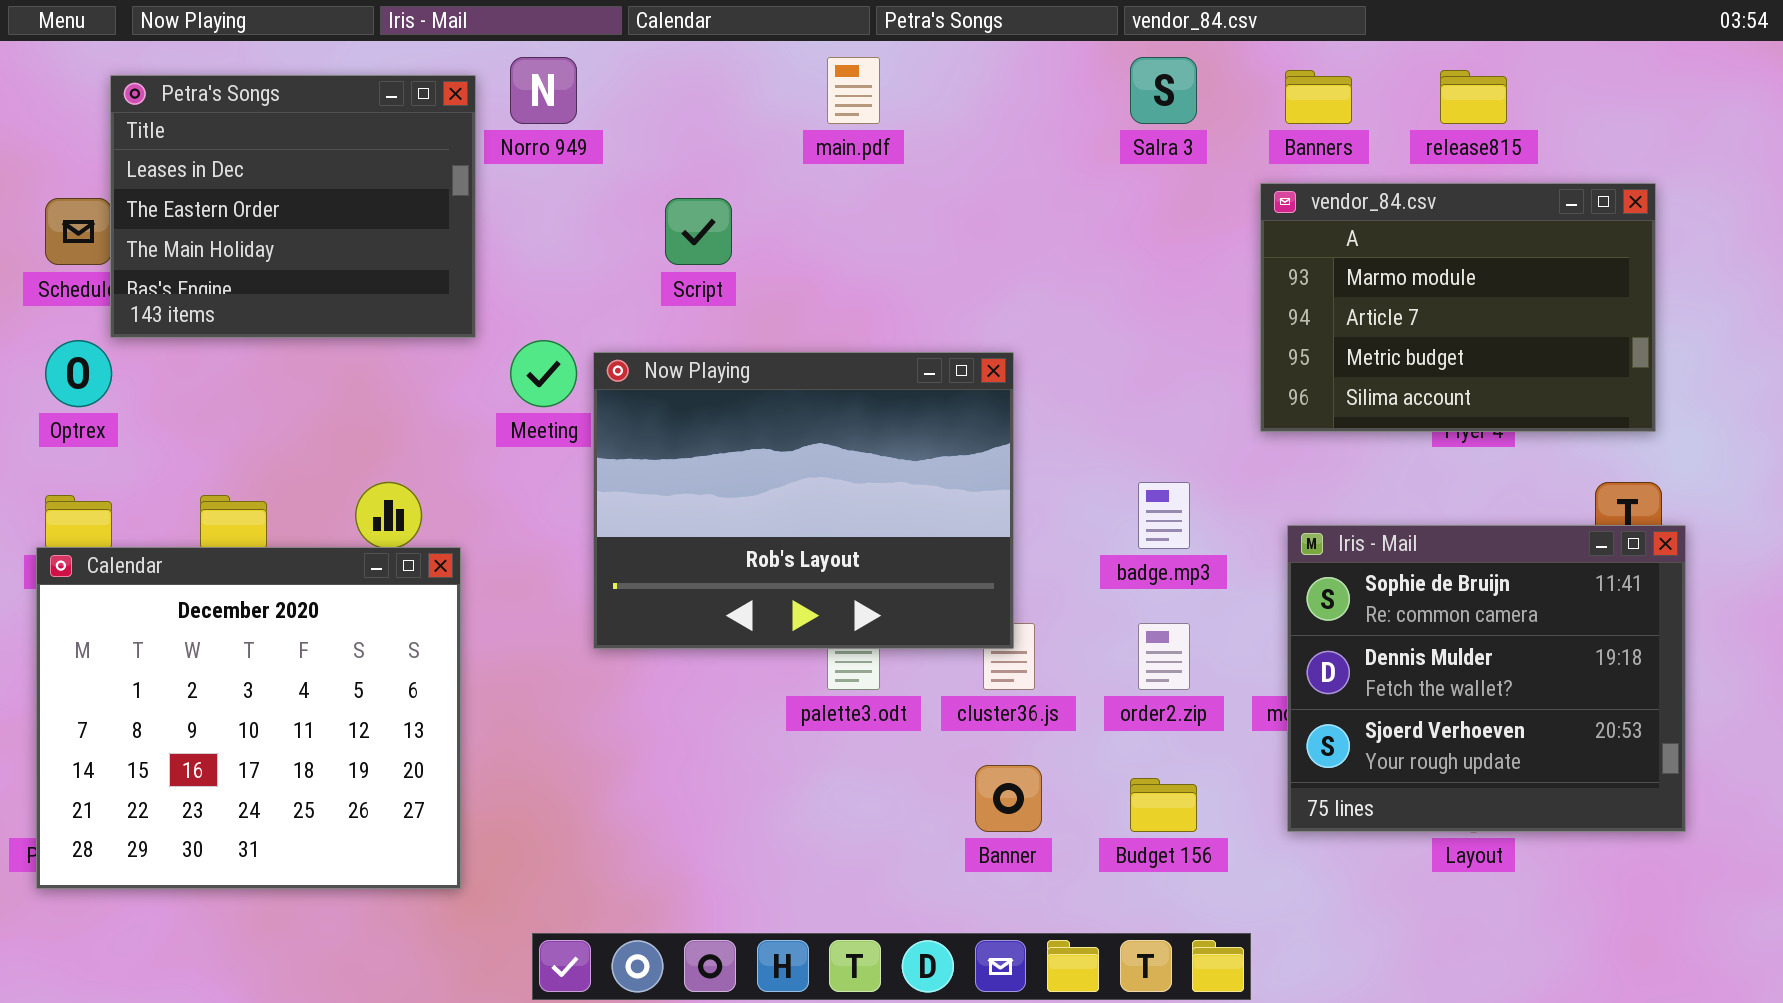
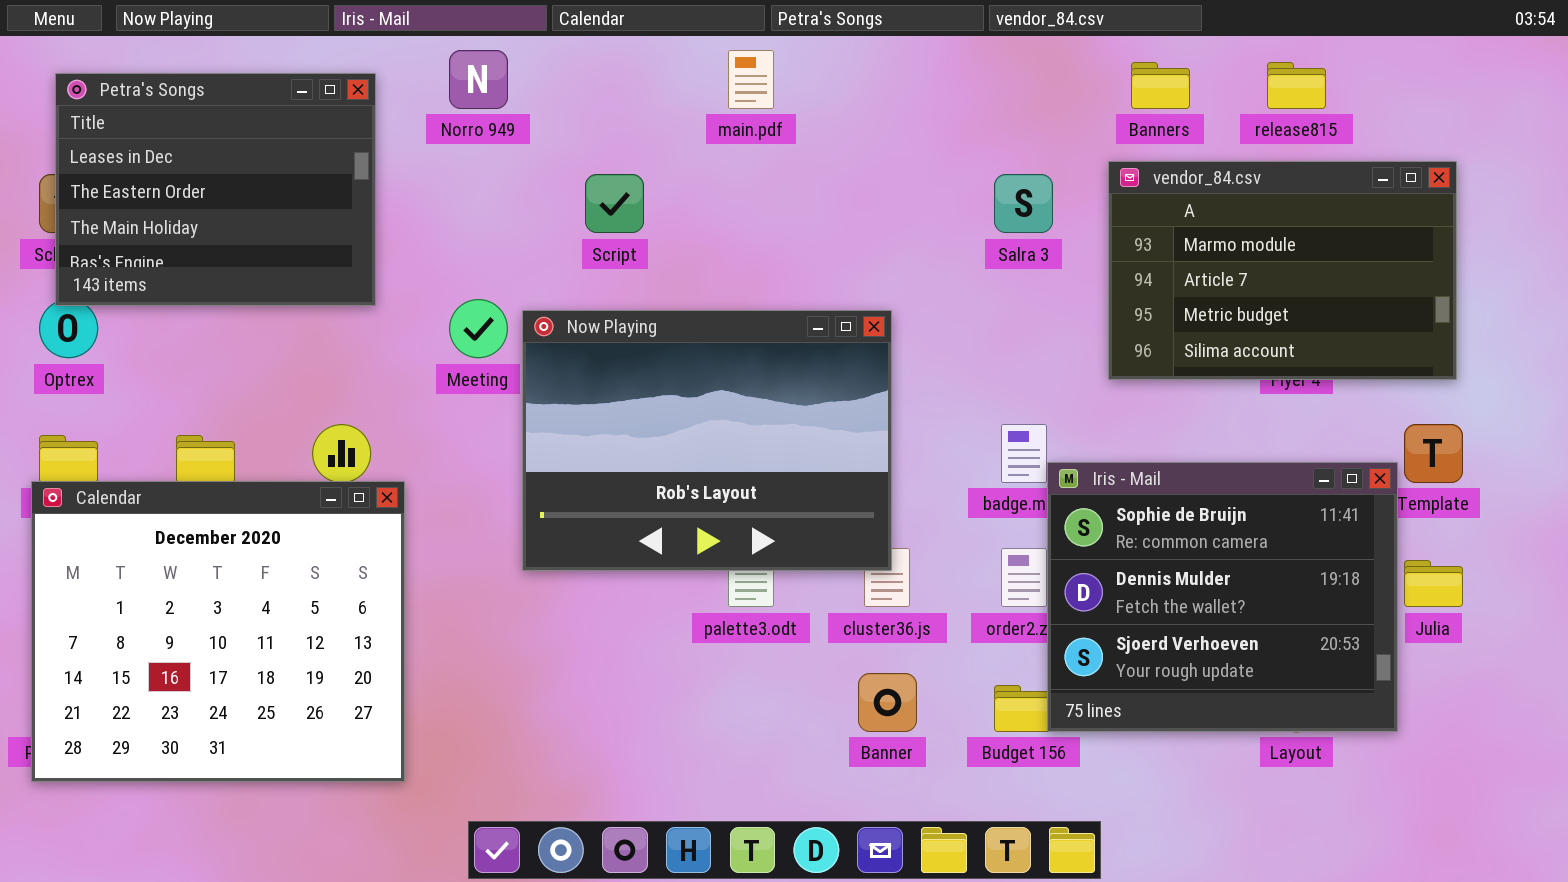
Salra 3: [1130,57,1197,124] -> [994,174,1053,233], moved
Petra's Songs: [110,75,476,338] -> [55,73,376,306], moved
Iris - Mail: [1287,525,1686,832] -> [1047,462,1398,732], moved

